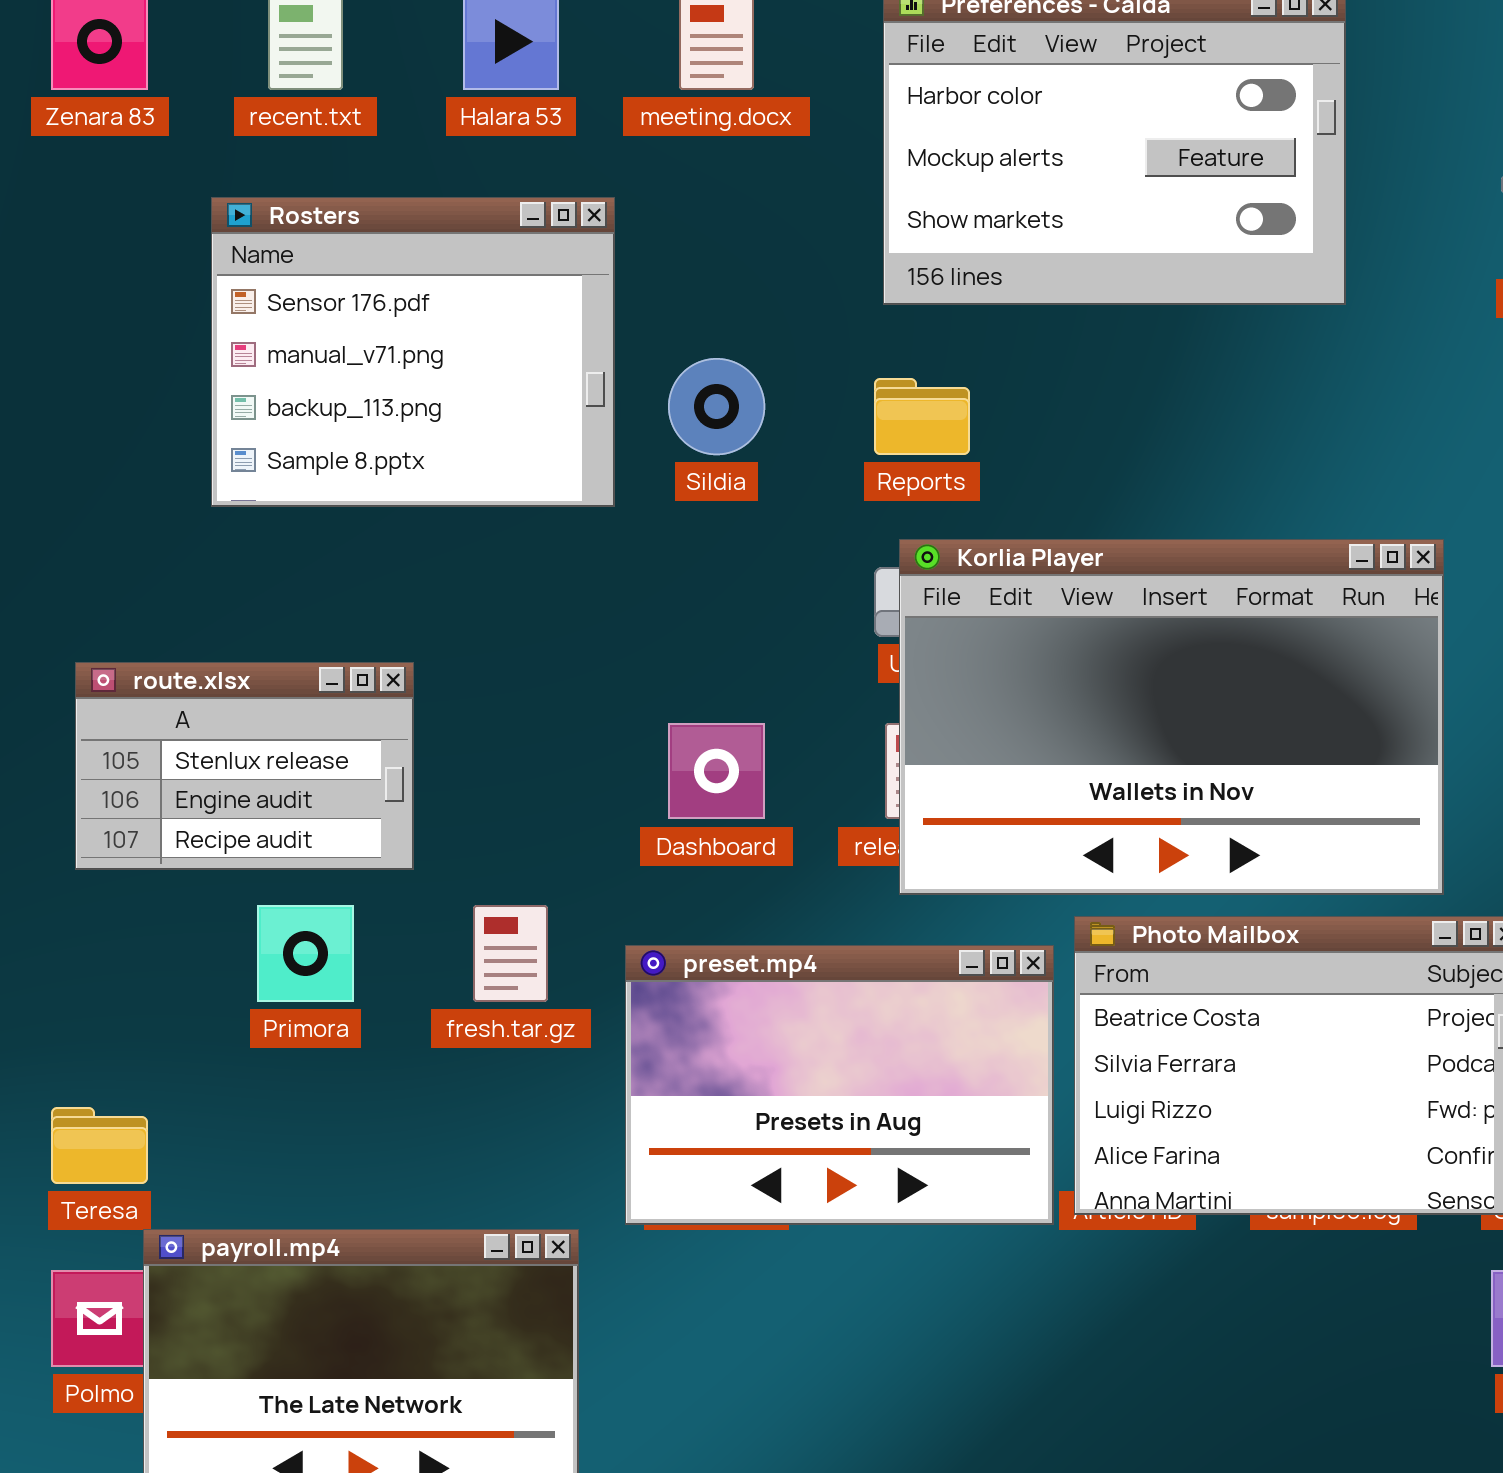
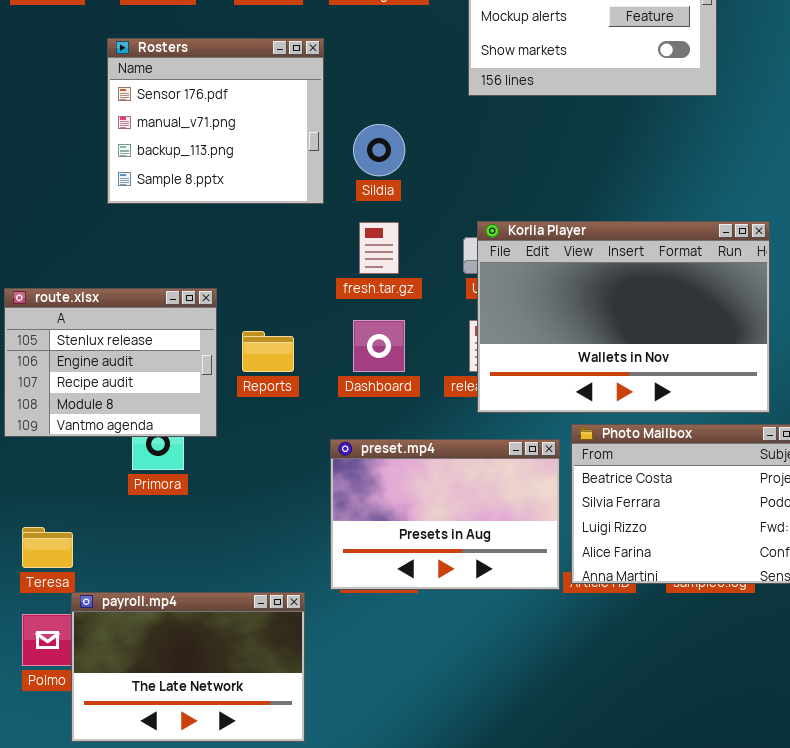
Reports: [874,378,970,455] -> [242,331,294,372], moved
route.xlsx: [75,662,414,870] -> [4,288,217,437], resized
fresh.tar.gz: [473,905,548,1002] -> [359,222,399,274], moved

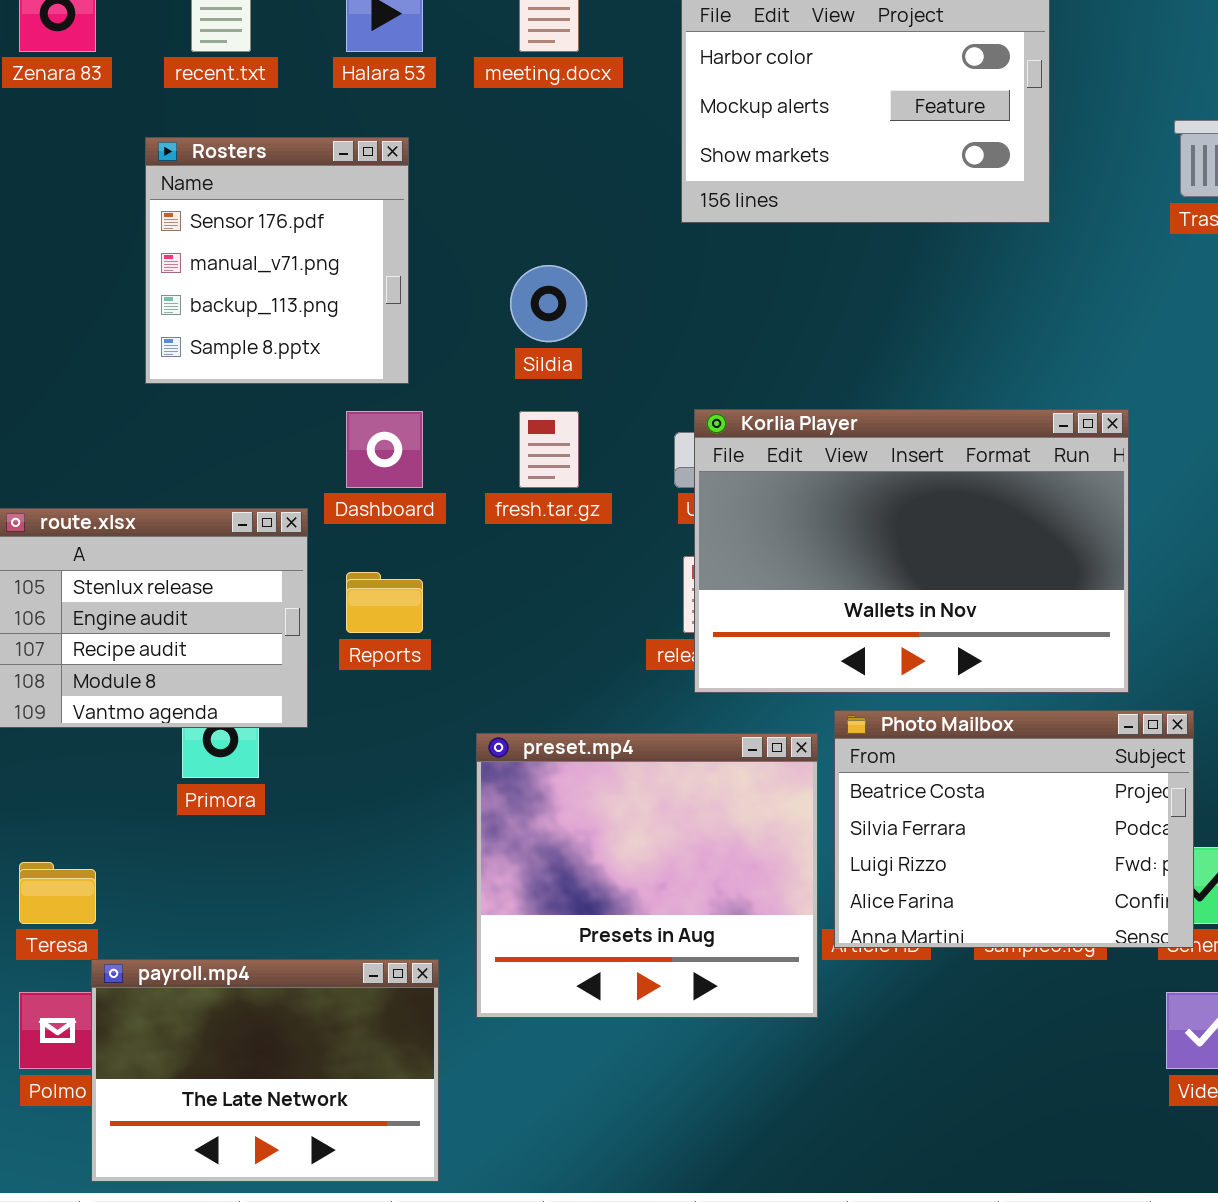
Rosters: [107,38,324,204] -> [145,137,409,384], resized
Dashboard: [353,320,405,372] -> [346,411,423,488], moved
preset.mp4: [330,439,560,590] -> [476,733,818,1018], resized

